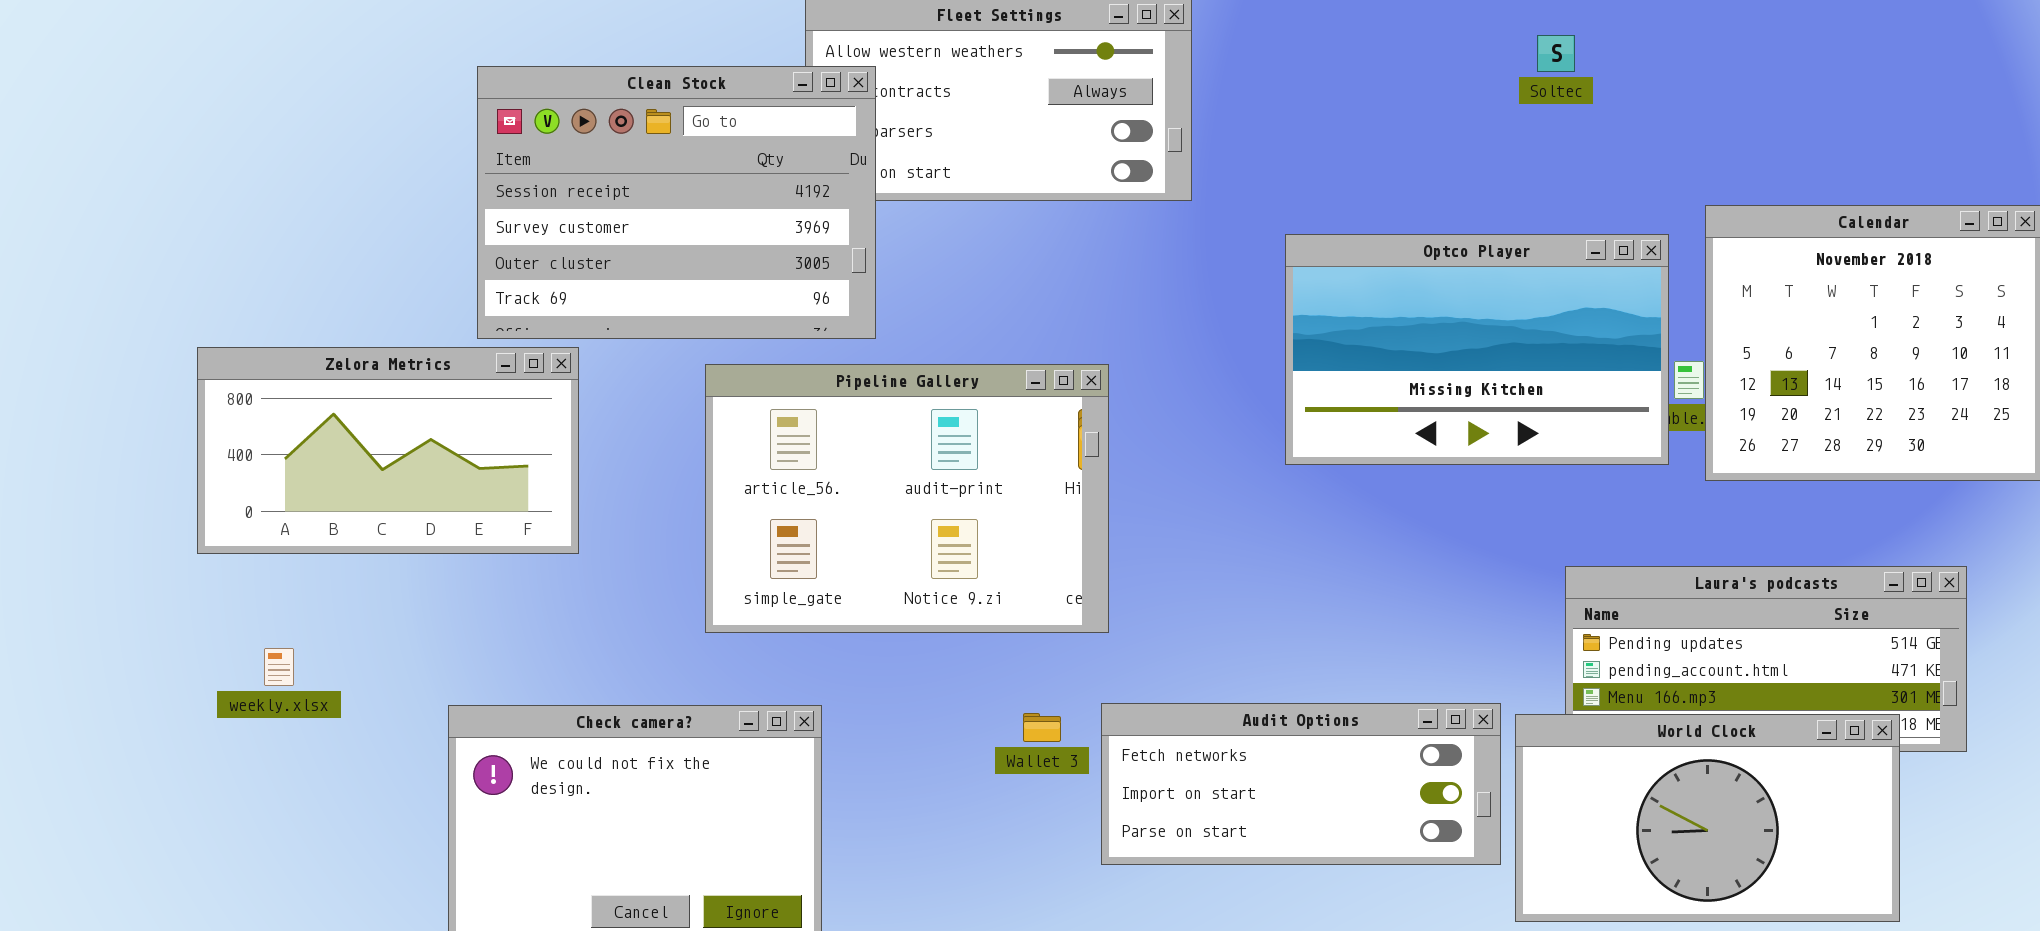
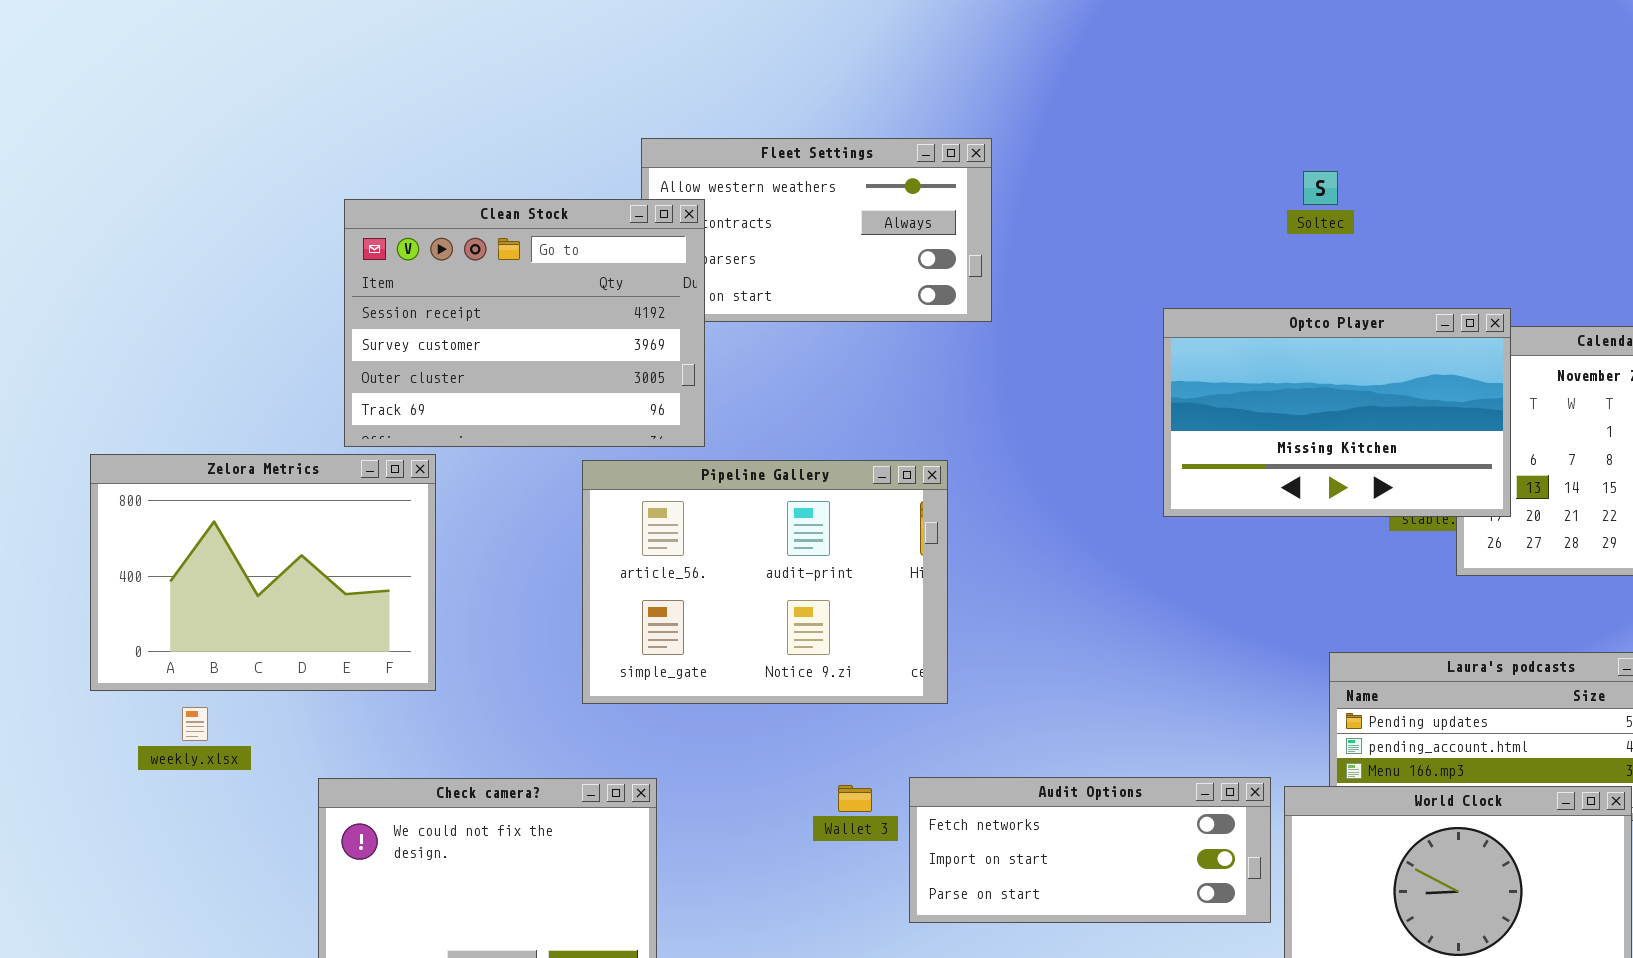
Optco Player: [1285,234,1669,465] -> [1163,308,1511,517], moved
Zelora Metrics: [197,347,579,554] -> [90,454,436,691], resized
Pipeline Gallery: [705,364,1109,633] -> [582,460,948,704], moved
weekly.xlsx: [264,648,294,686] -> [182,707,208,741], moved

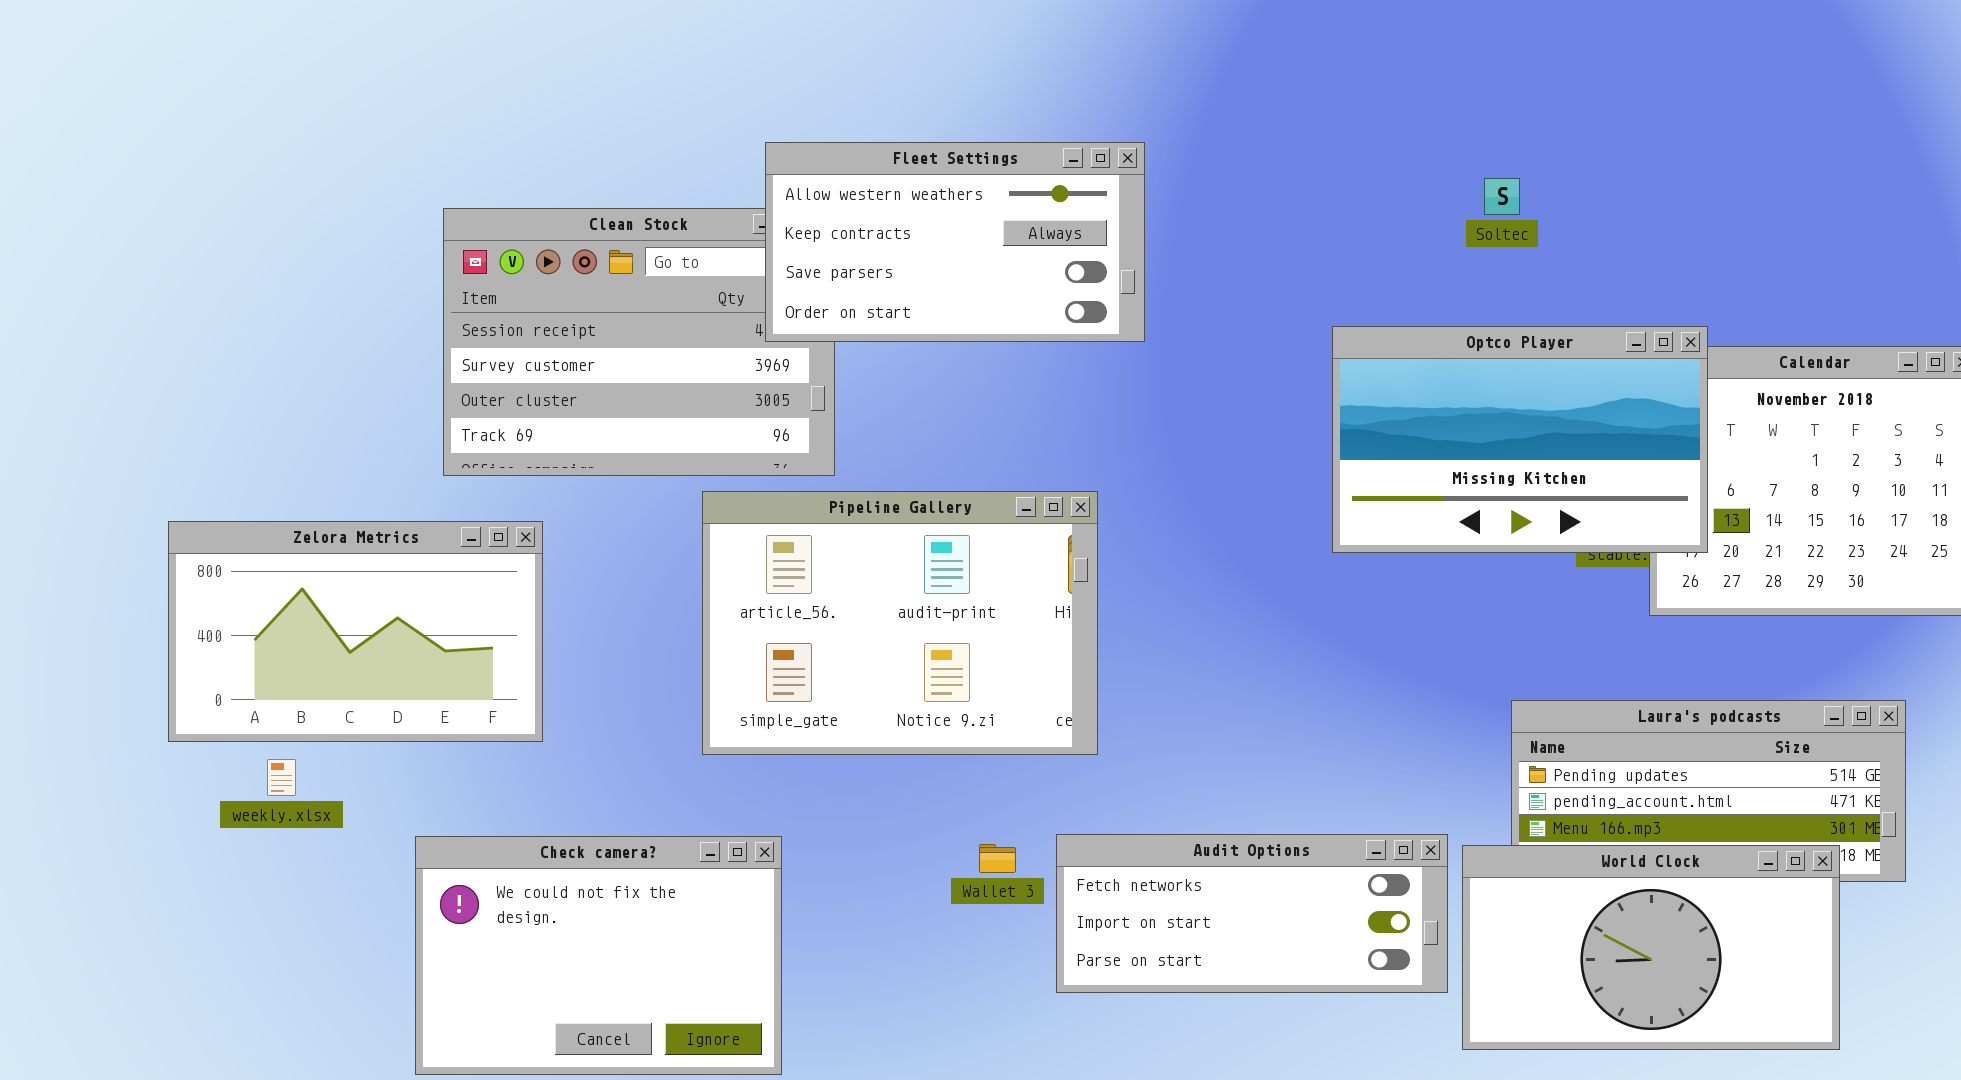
Fleet Settings: [641,138,992,322] -> [765,142,1145,342], raised
Zelora Metrics: [90,454,436,691] -> [168,521,543,742], resized

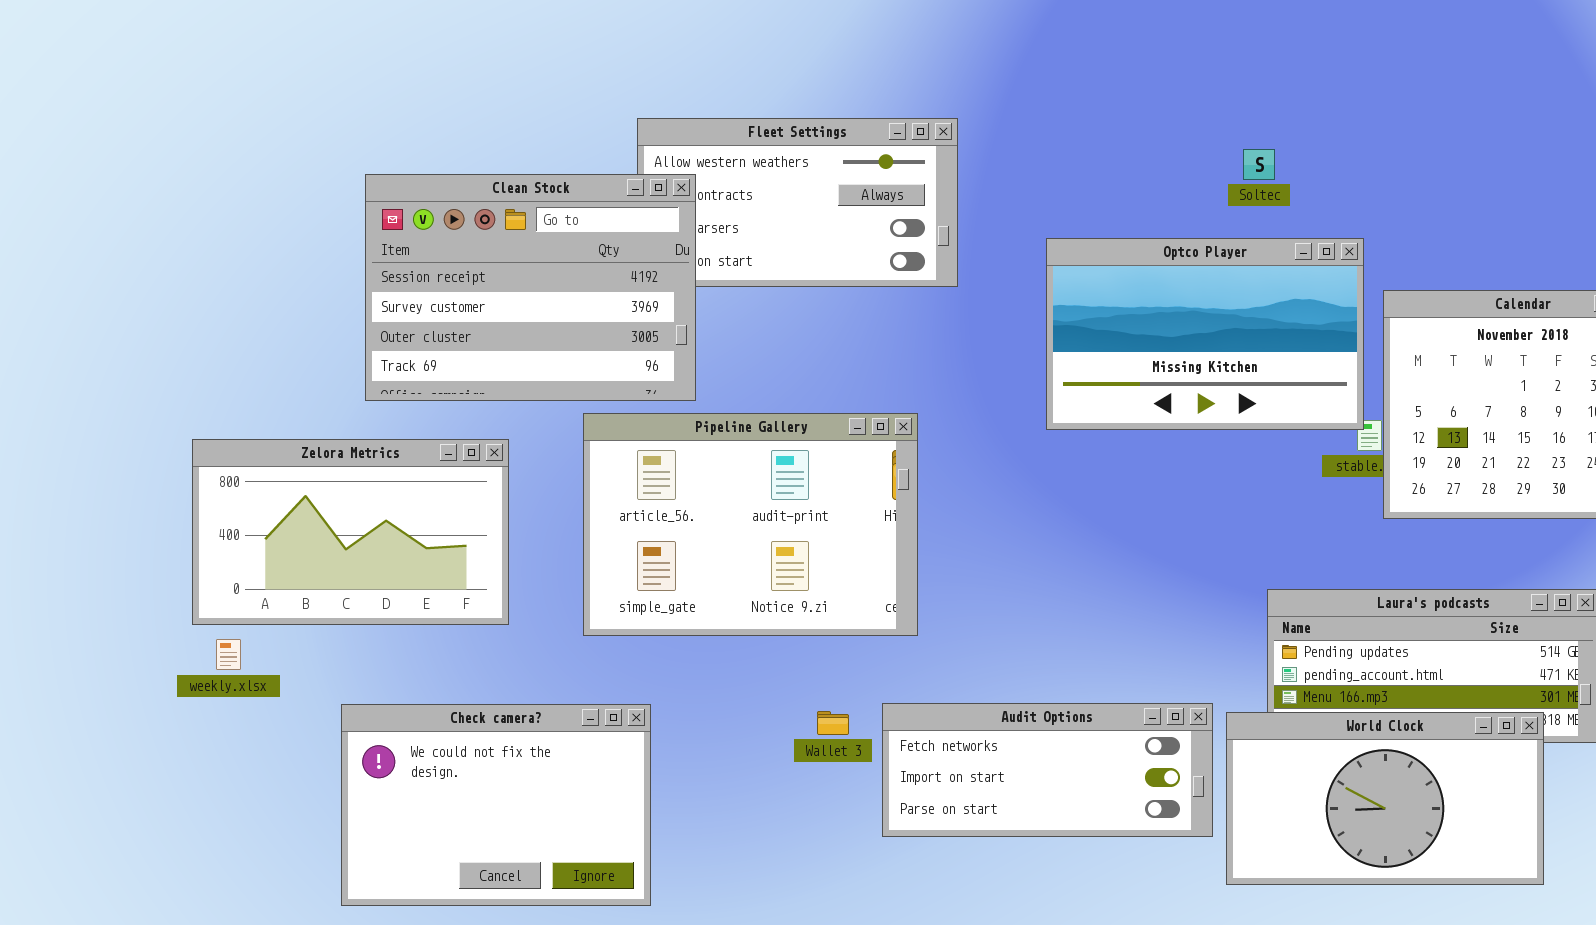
Clean Stock: [443,208,835,476] -> [365,174,696,401], raised
Optco Player: [1332,326,1708,553] -> [1046,238,1364,430], moved
Zelora Metrics: [168,521,543,742] -> [192,439,509,625], moved

